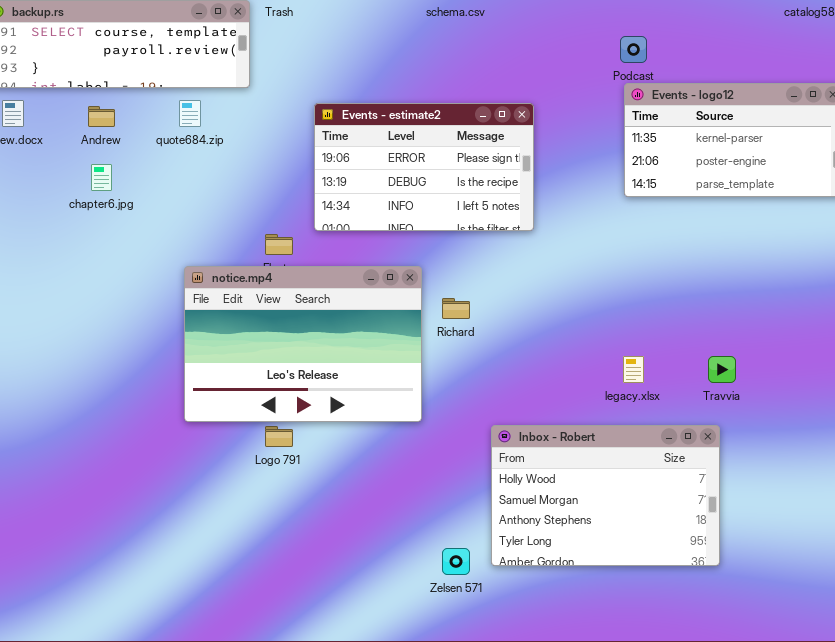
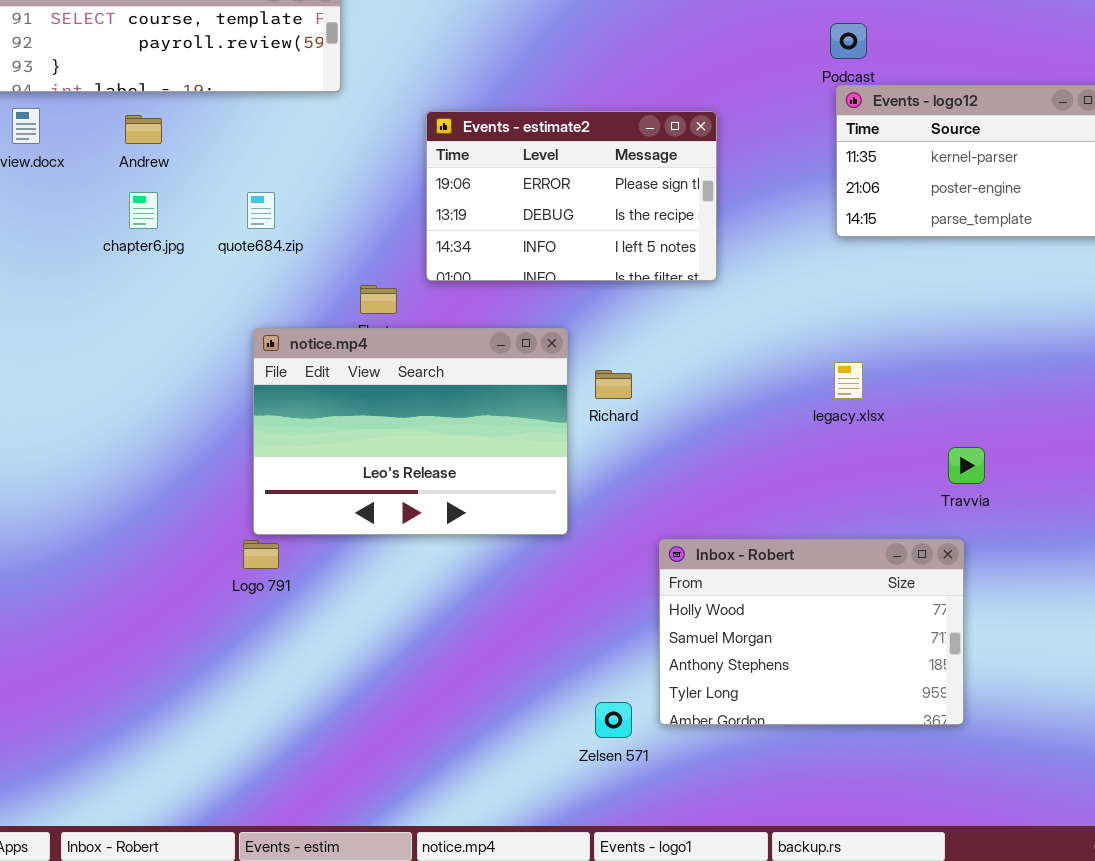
quote684.zip: [179,100,201,127] -> [247,192,275,229], moved
legacy.xlsx: [623,356,644,383] -> [834,362,863,399], moved
Logo 791: [265,426,293,447] -> [243,540,279,569], moved

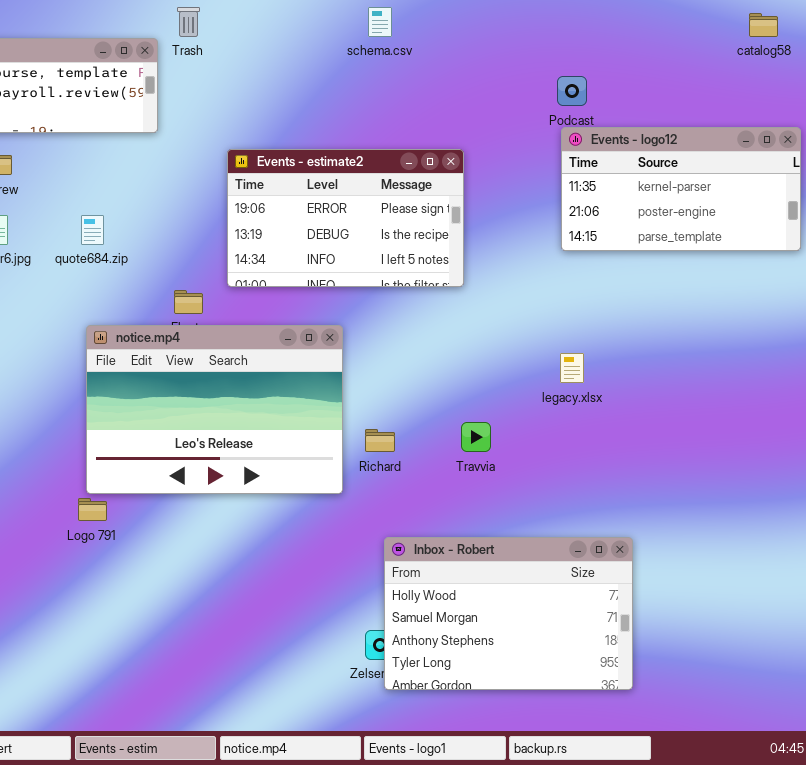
Richard: [595,370,632,399] -> [365,429,395,452], moved
Travvia: [948,447,985,484] -> [461,422,491,452], moved
Inbox - Robert: [659,539,964,725] -> [384,537,633,690], moved

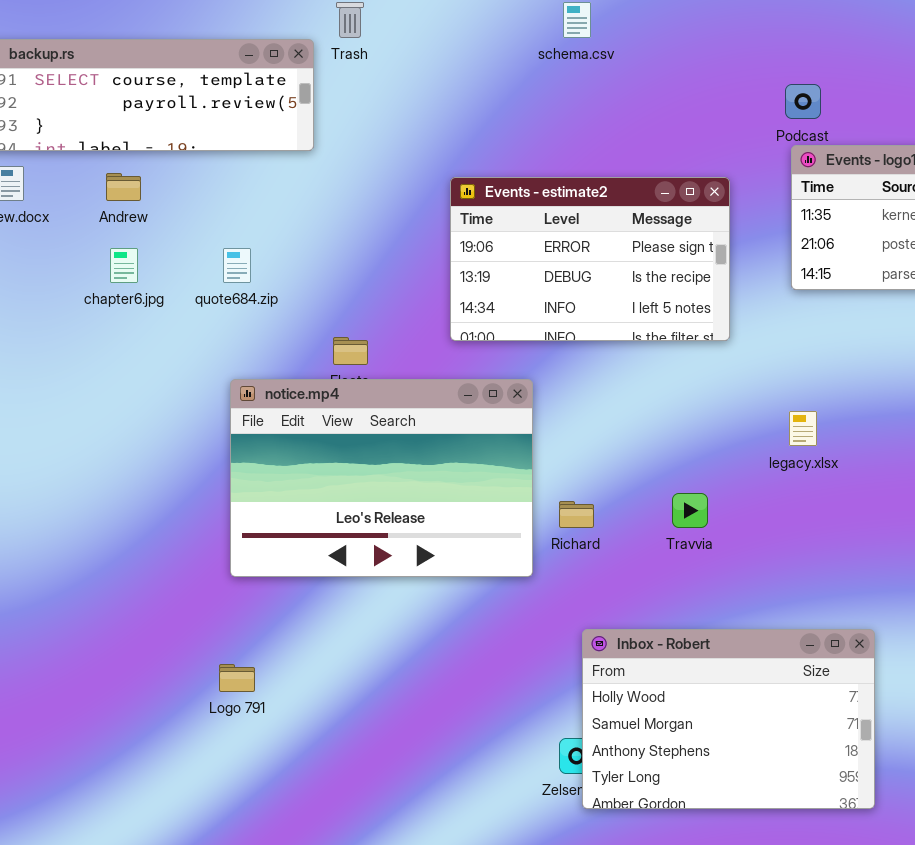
Events - estimate2: [227,149,464,287] -> [450,177,730,341], moved
Logo 791: [78,498,107,521] -> [219,664,255,692], moved

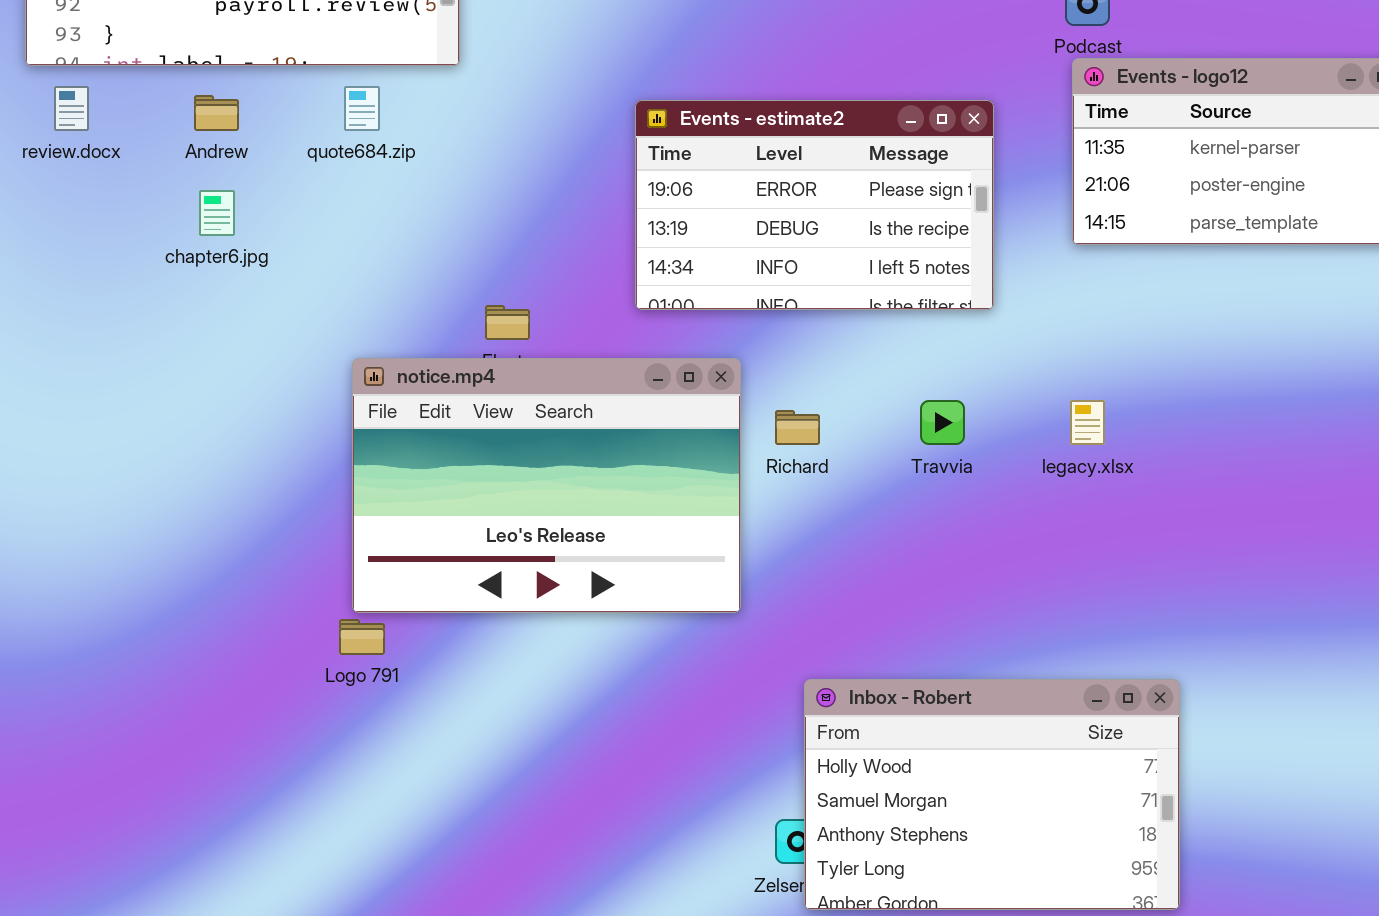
quote684.zip: [223,248,251,283] -> [344,86,380,131], moved
Travvia: [672,493,708,528] -> [920,400,965,445], moved
Richard: [559,501,594,528] -> [775,410,820,445], moved
Logo 791: [219,664,255,692] -> [339,619,385,655], moved

